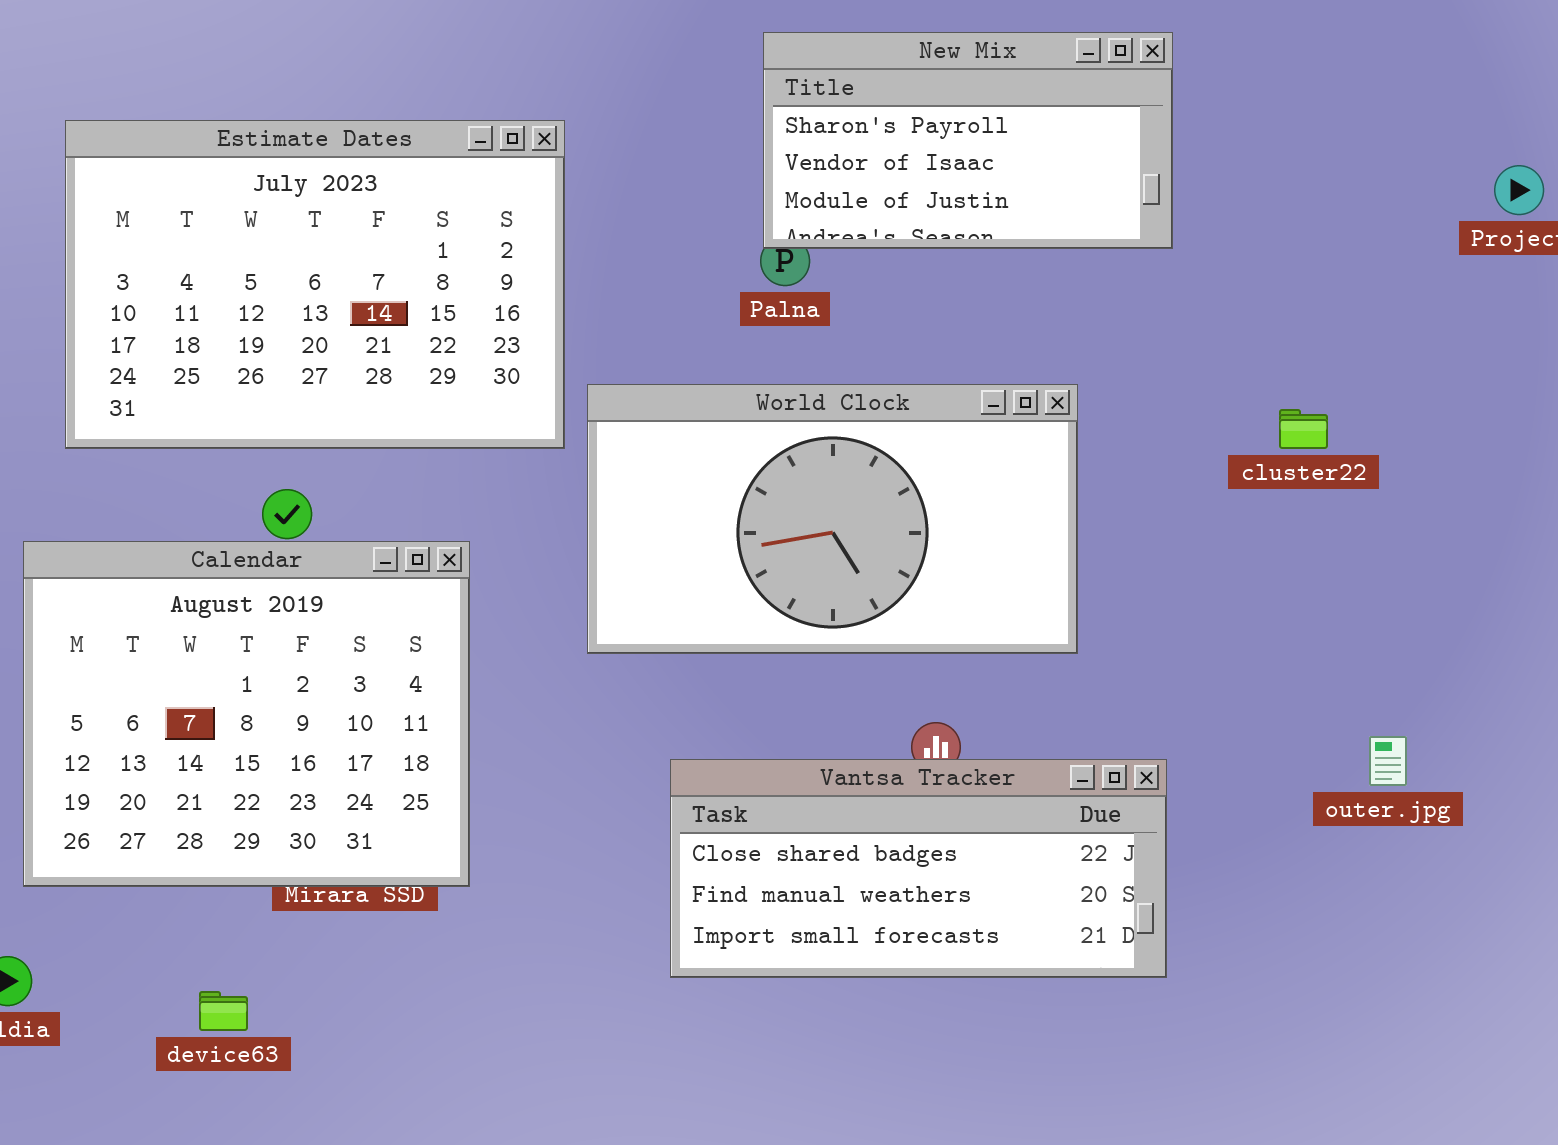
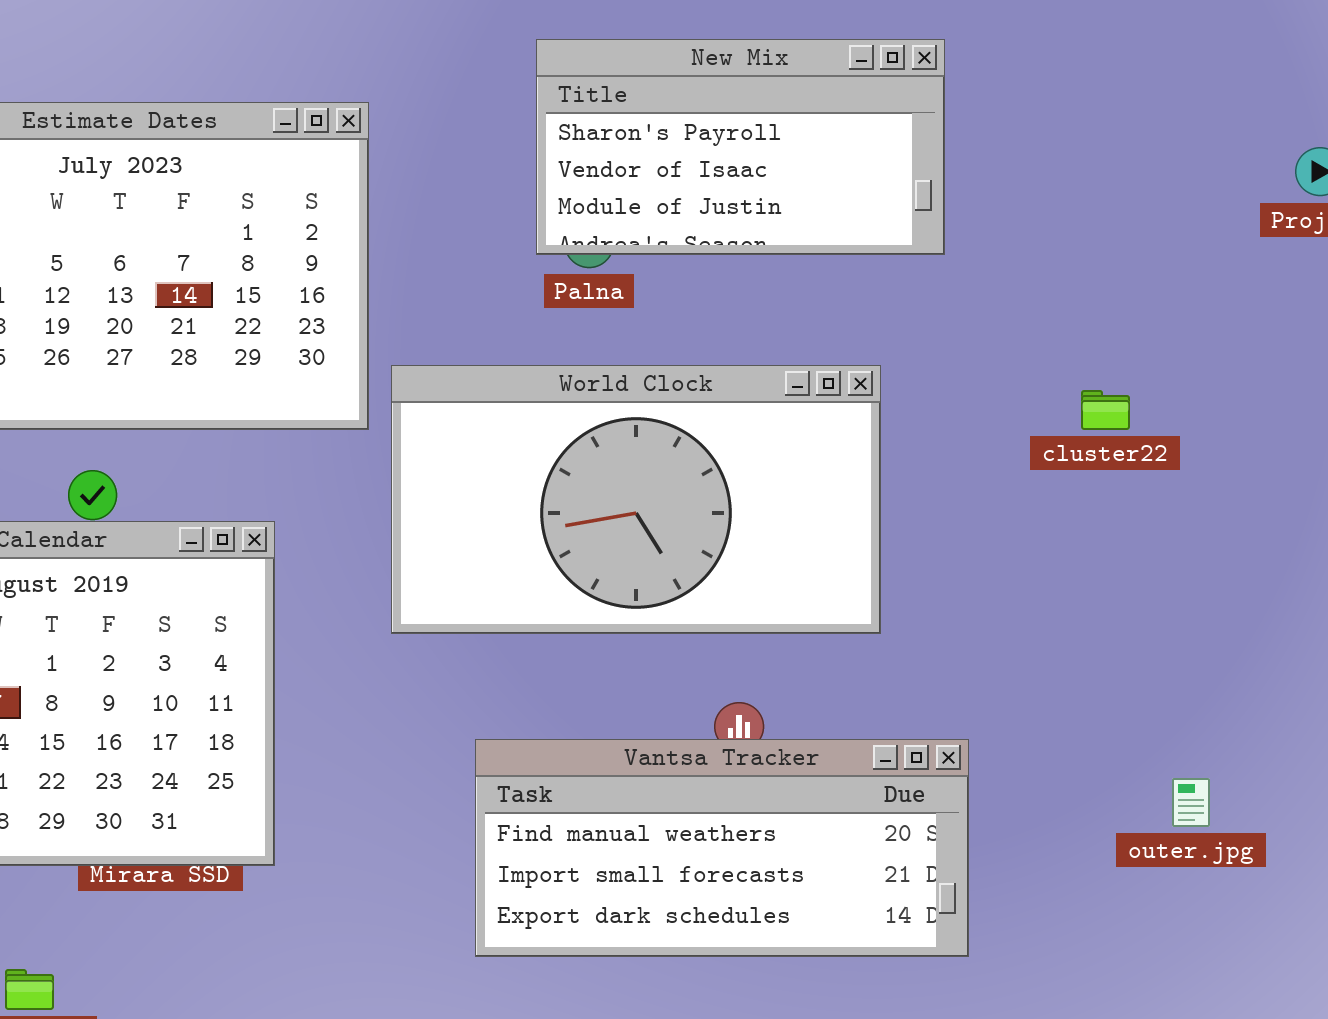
New Mix: [763,32,1173,249] -> [536,39,945,255], moved
outer.jpg: [1369,736,1407,786] -> [1172,778,1210,827], moved
Vantsa Tracker: [670,759,1167,978] -> [475,739,969,957], scrolled down 1 row

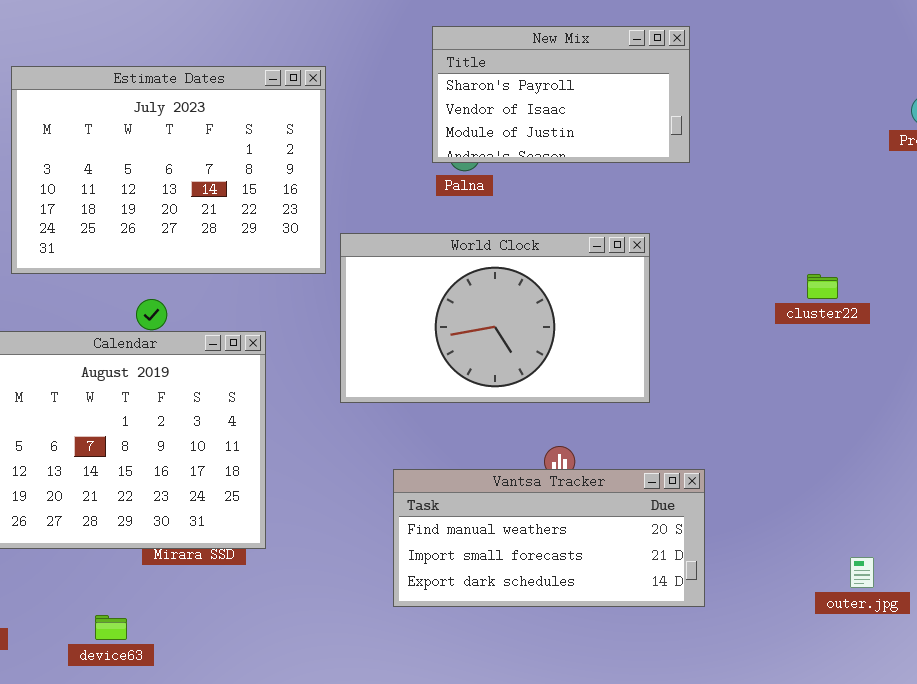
cluster22: [1081,390,1130,430] -> [807,274,838,299], moved
outer.jpg: [1172,778,1210,827] -> [850,557,874,588], moved

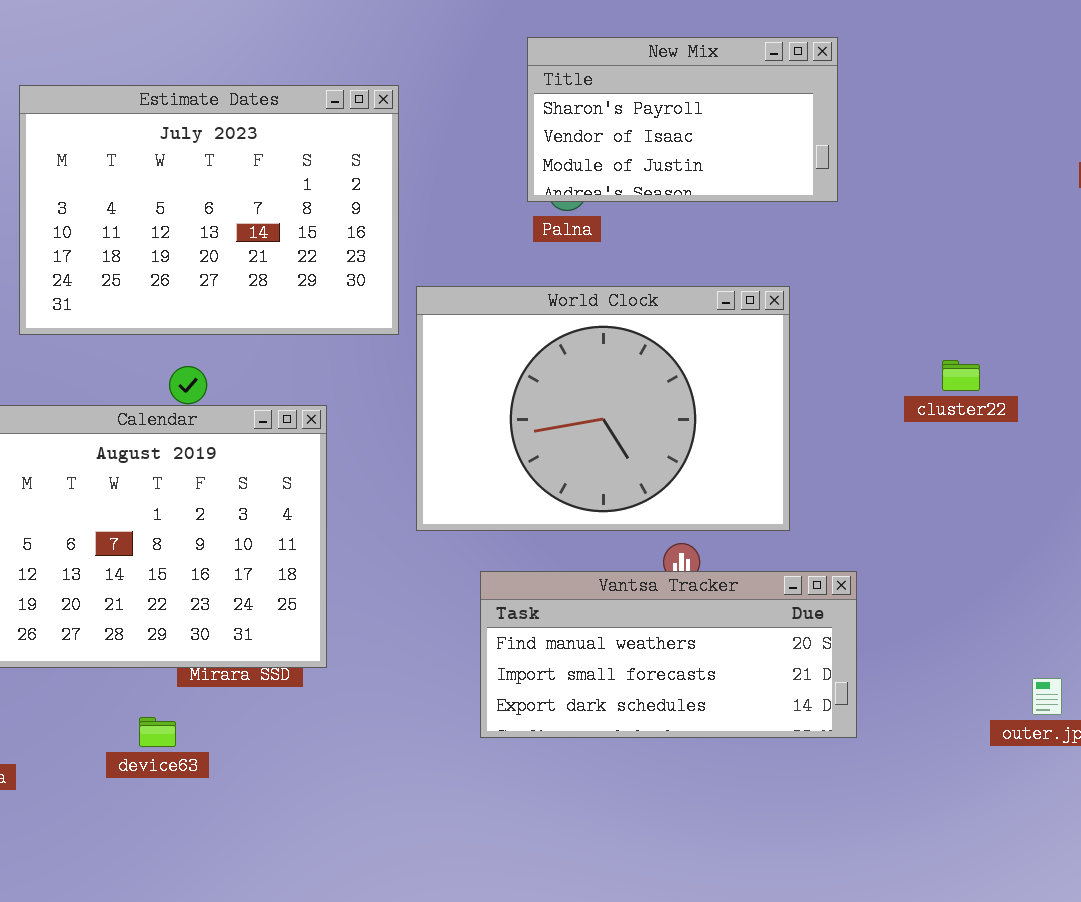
World Clock: [340,233,650,403] -> [416,286,790,531], resized
cluster22: [807,274,838,299] -> [942,360,980,391], moved
device63: [95,615,127,640] -> [139,717,176,747], moved

